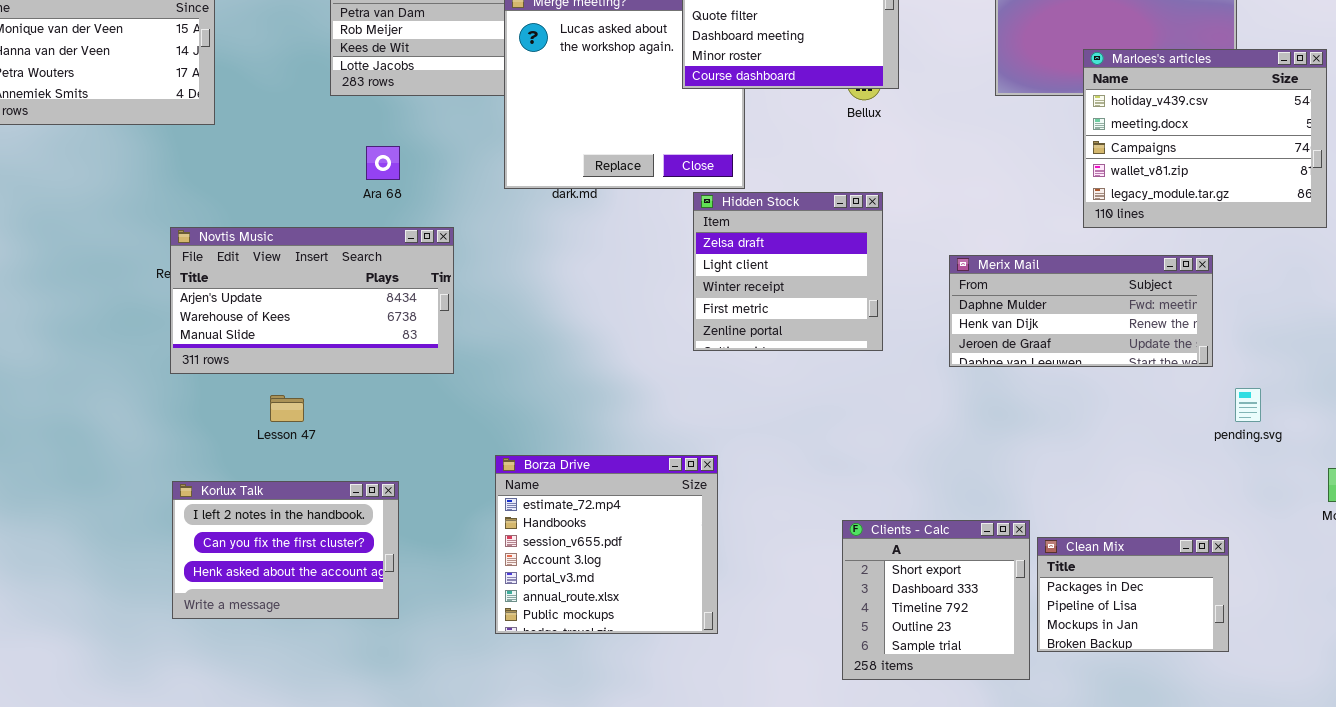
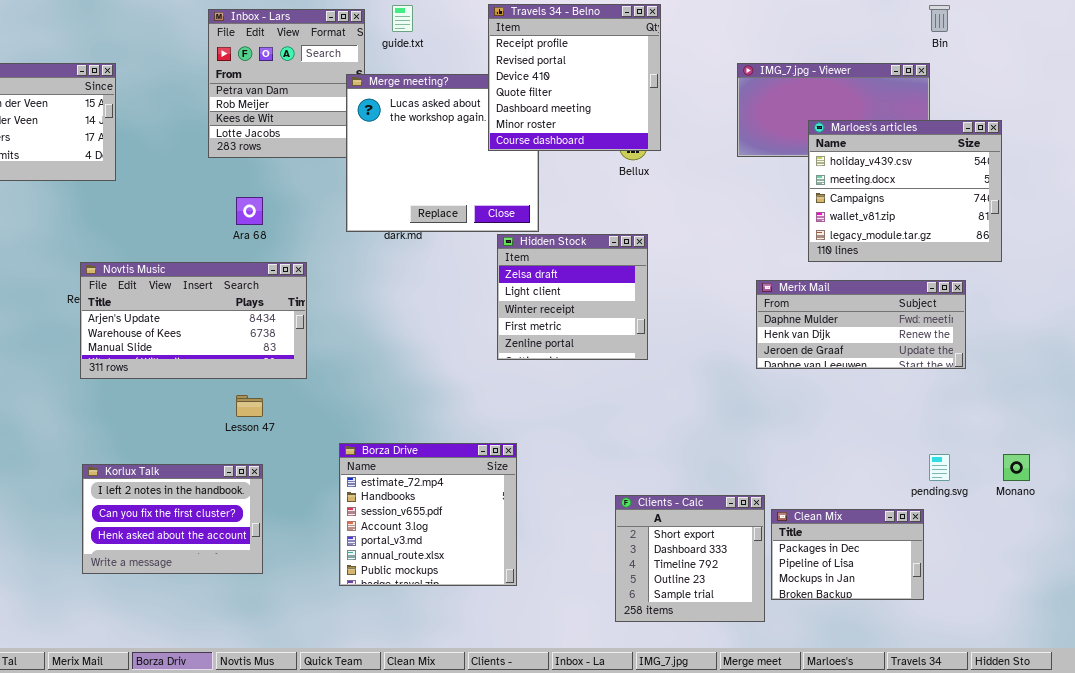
Merix Mail: [949,255,1213,367] -> [756,280,966,369], moved
pending.svg: [1235,388,1261,422] -> [929,454,950,481], moved
Lesson 47: [270,395,304,422] -> [236,395,263,417], moved

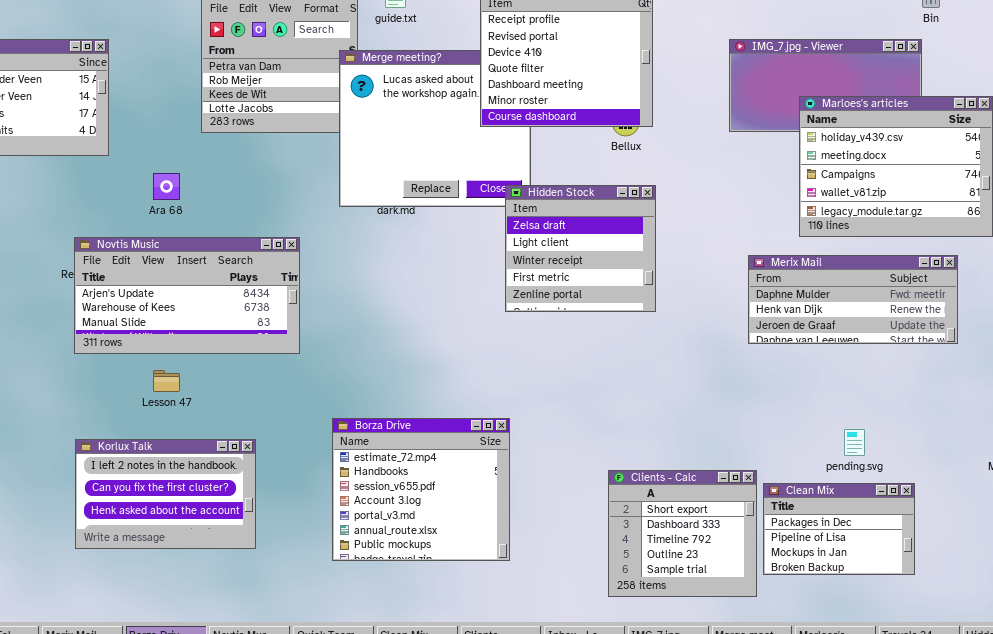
Ara 68: [236,197,263,225] -> [153,173,180,200], moved
Hidden Stock: [497,234,648,360] -> [505,185,656,312], moved
Lesson 47: [236,395,263,417] -> [153,370,180,392], moved
pending.svg: [929,454,950,481] -> [844,429,865,456], moved

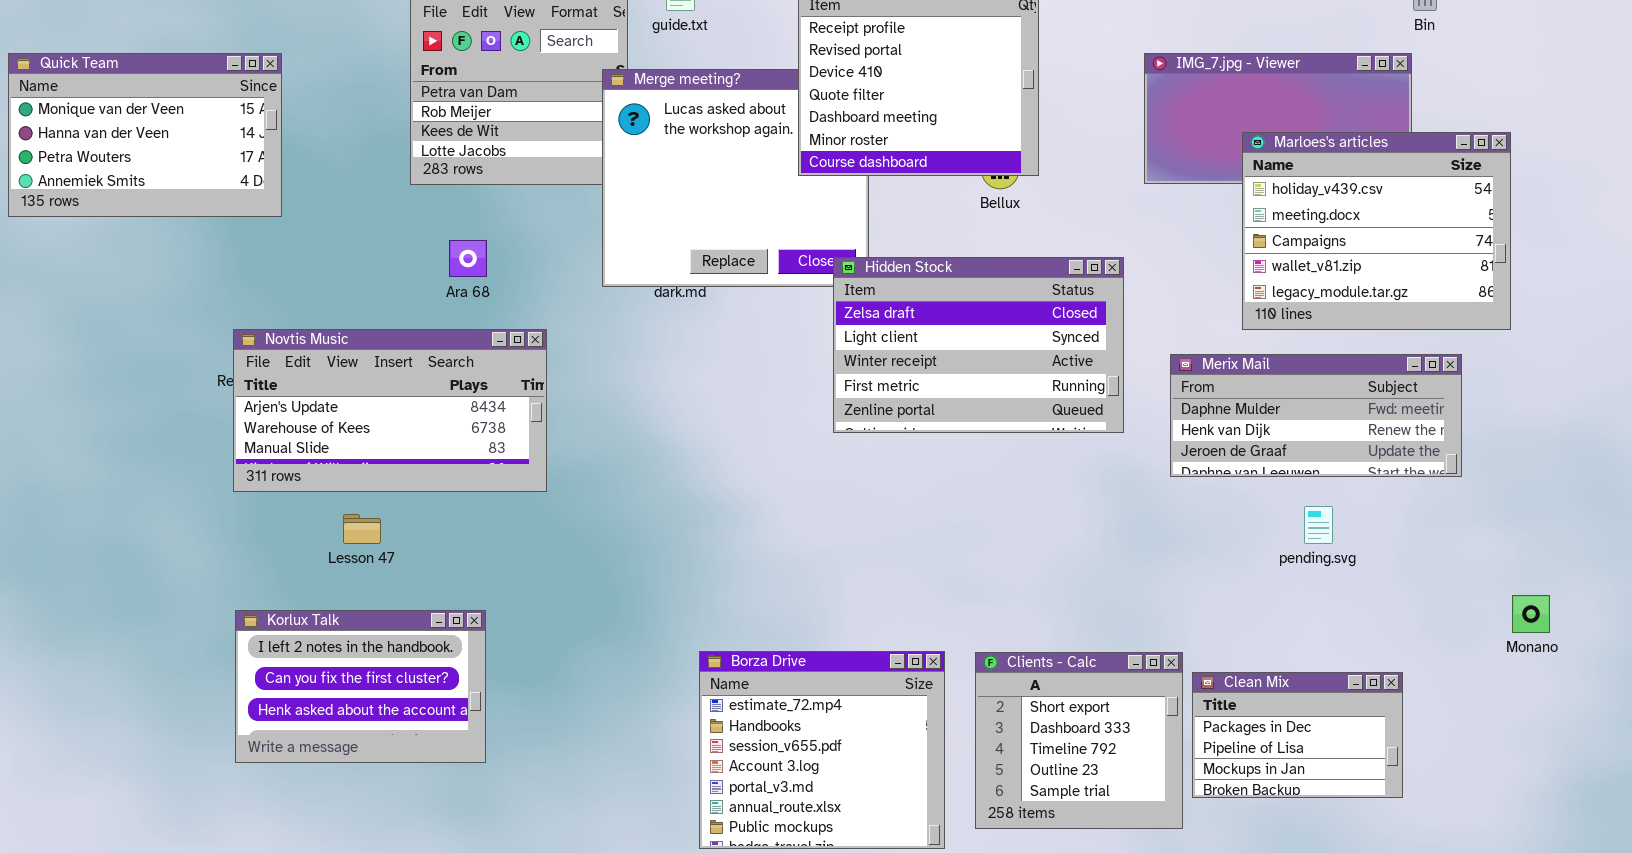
Ara 68: [153,173,180,200] -> [449,240,487,277], moved
Hidden Stock: [505,185,656,312] -> [833,257,1124,433], resized
Borza Drive: [332,418,510,561] -> [699,651,945,849], moved
pending.svg: [844,429,865,456] -> [1304,506,1333,544], moved

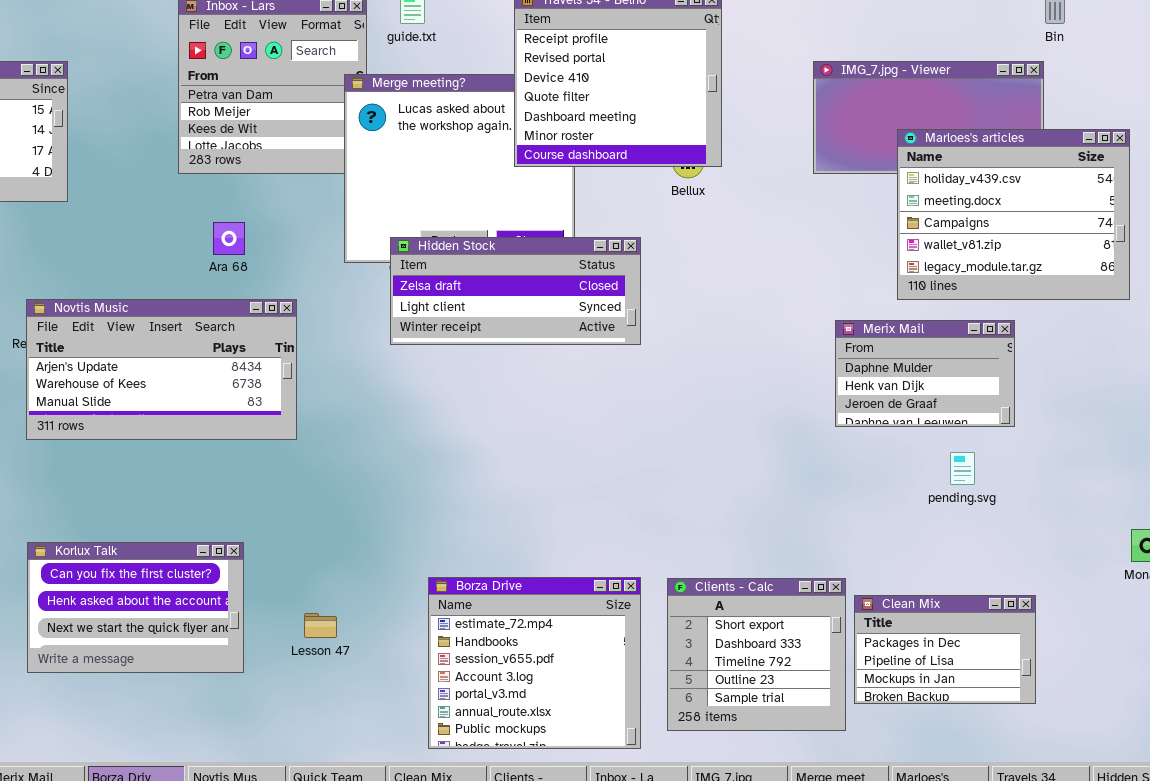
Hidden Stock: [833,257,1124,433] -> [390,237,641,345], moved, resized
Merix Mail: [1170,354,1462,477] -> [835,320,1015,427], resized
Lesson 47: [343,514,381,544] -> [304,613,337,638], moved
Korlux Talk: [235,610,486,763] -> [27,542,244,673], scrolled down 1 row

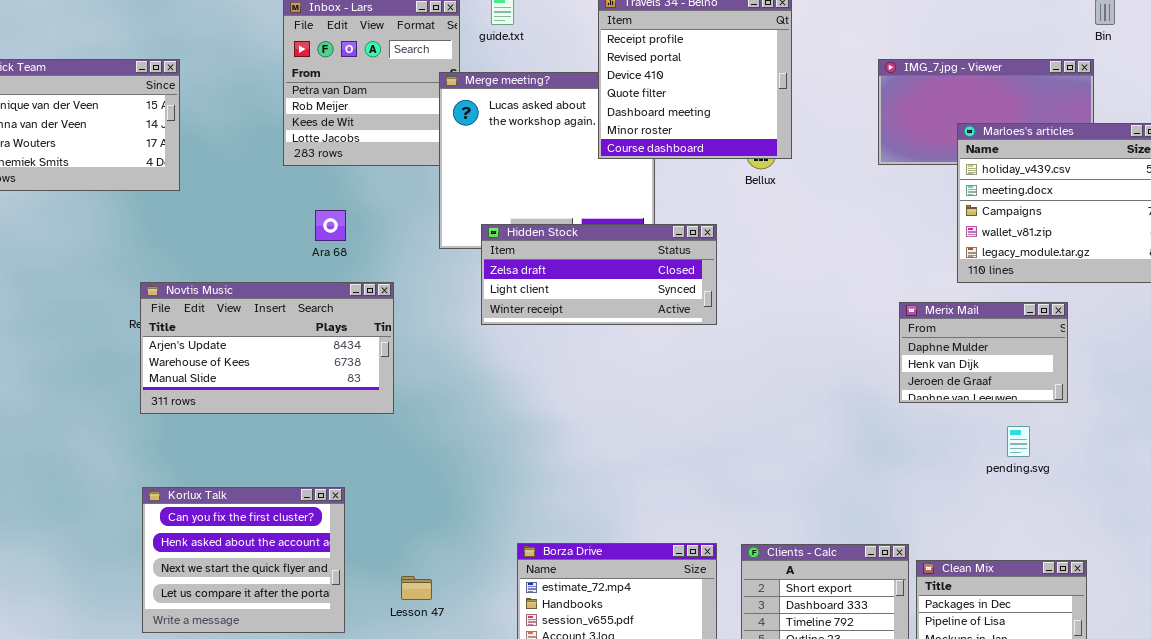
Korlux Talk: [27,542,244,673] -> [142,487,345,633], resized

